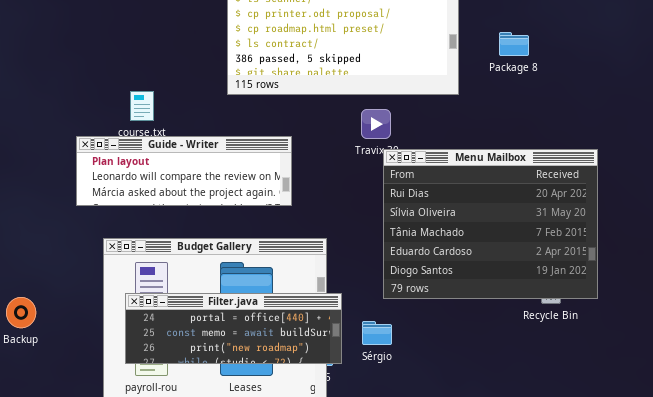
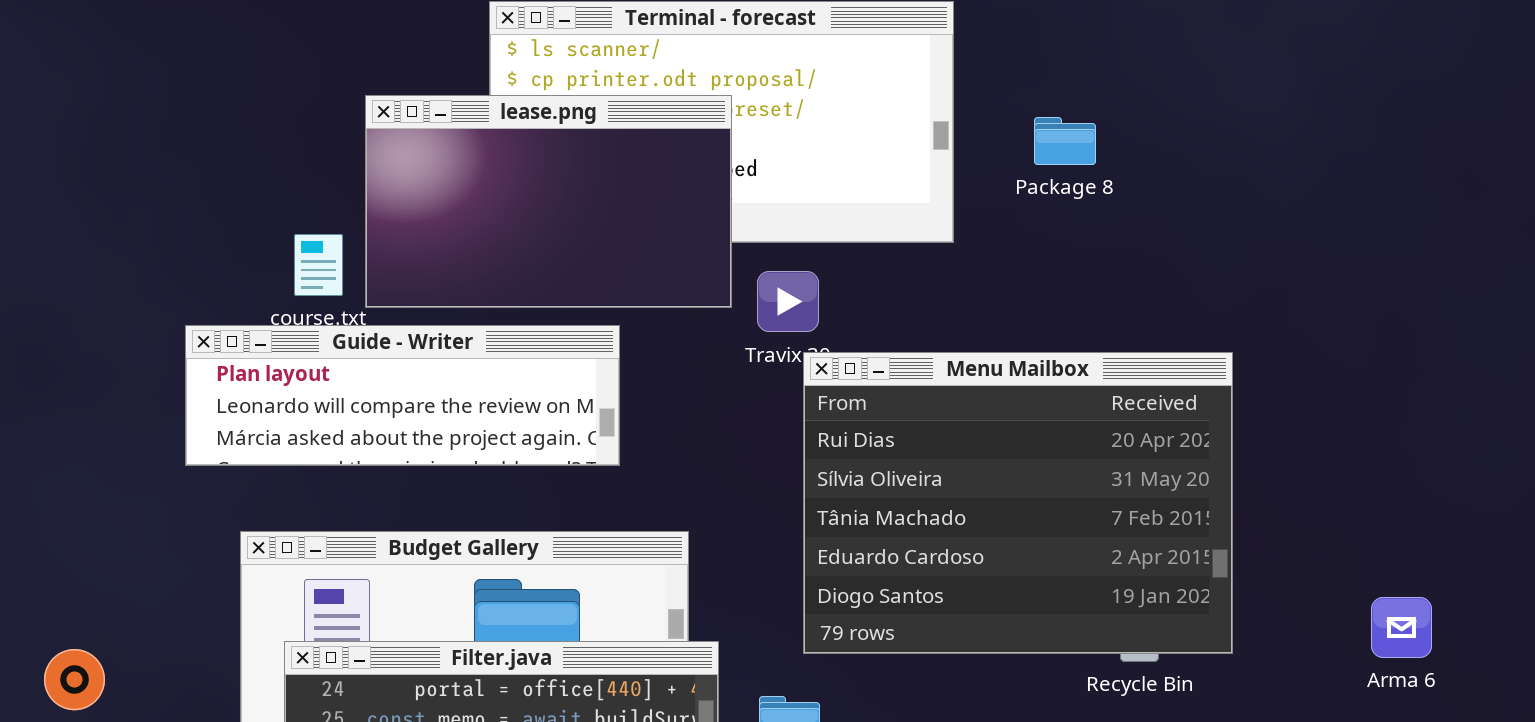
lease.png: none -> [365,95,732,308], opened

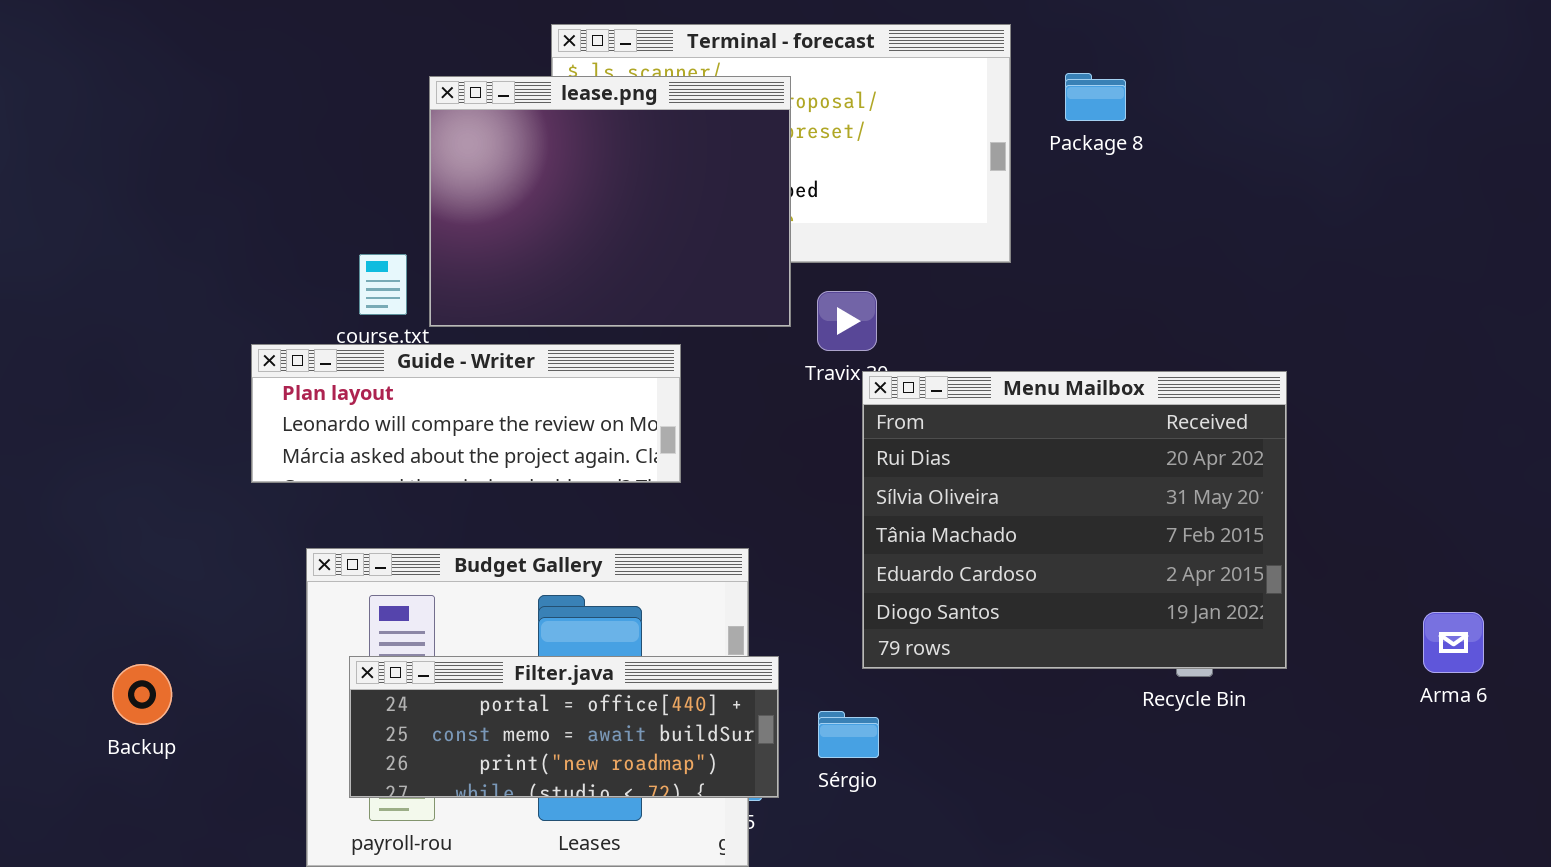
lease.png: [365,95,732,308] -> [429,76,791,327], resized
Package 8: [1034,117,1096,165] -> [1065,73,1126,121], moved

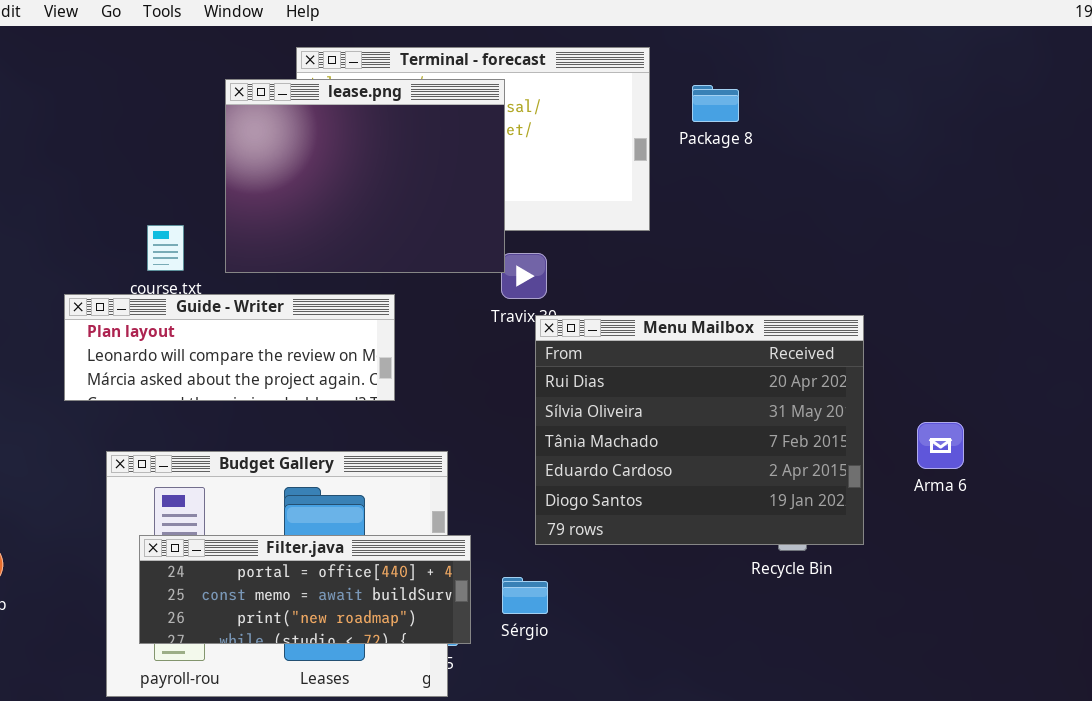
lease.png: [429,76,791,327] -> [225,79,505,273], moved
Arma 6: [1423,612,1484,673] -> [917,422,964,469], moved

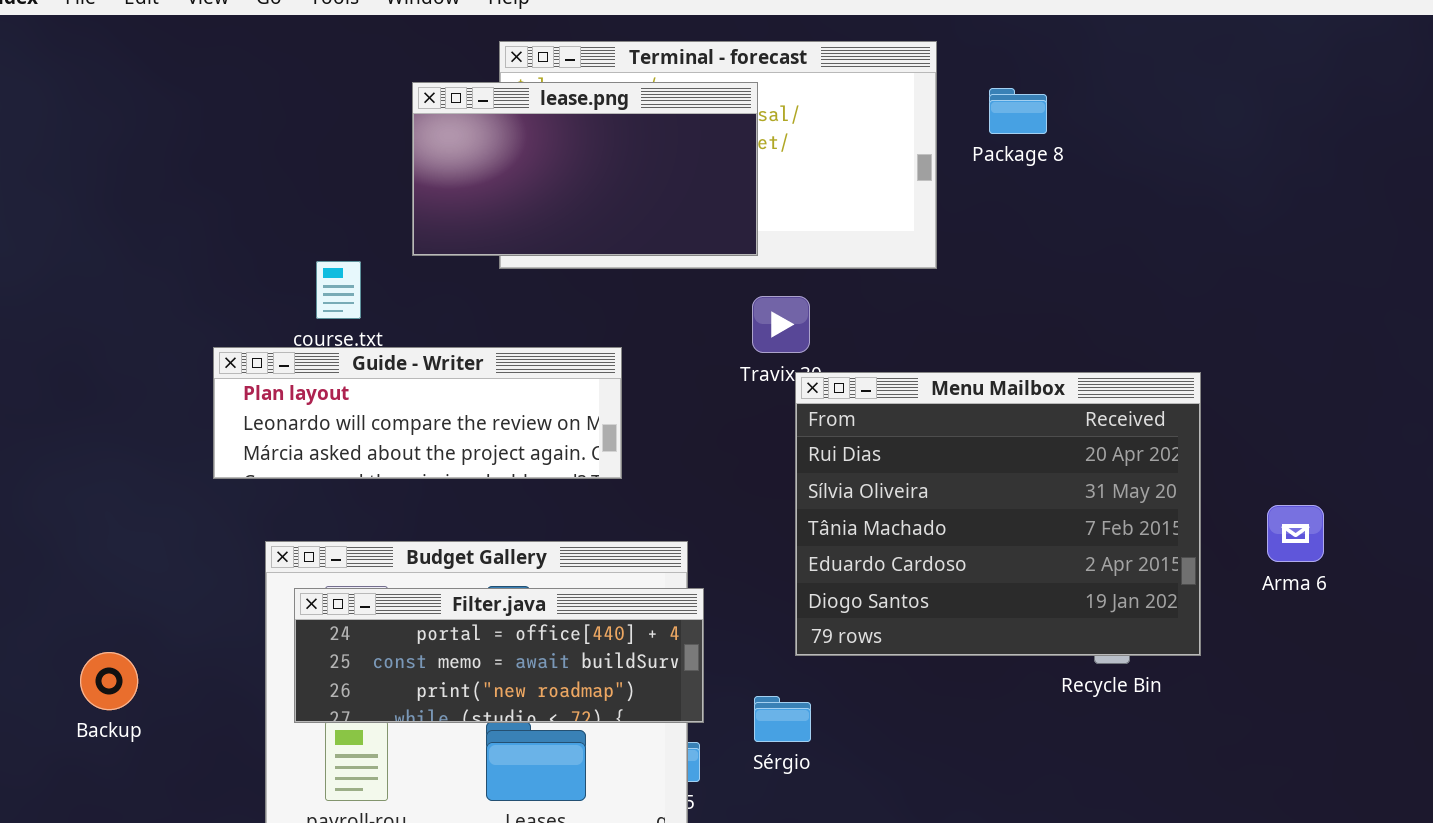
lease.png: [225,79,505,273] -> [412,82,758,256], resized
Filter.java: [139,535,471,644] -> [294,588,704,723], moved

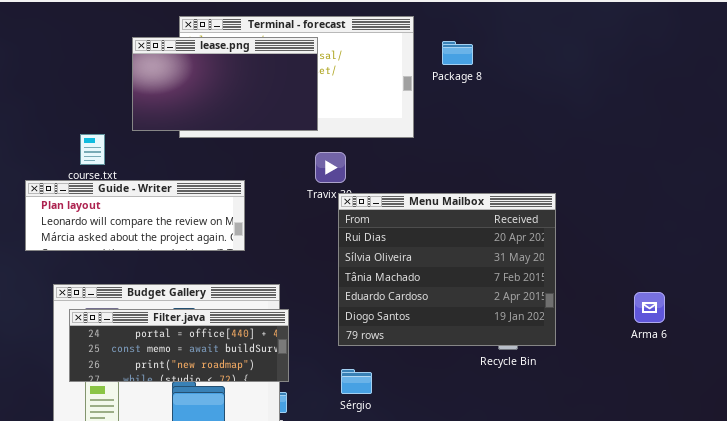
Arma 6: [1267,505,1324,562] -> [634,292,665,323], moved
Sérgio: [754,696,811,742] -> [341,369,372,394], moved

